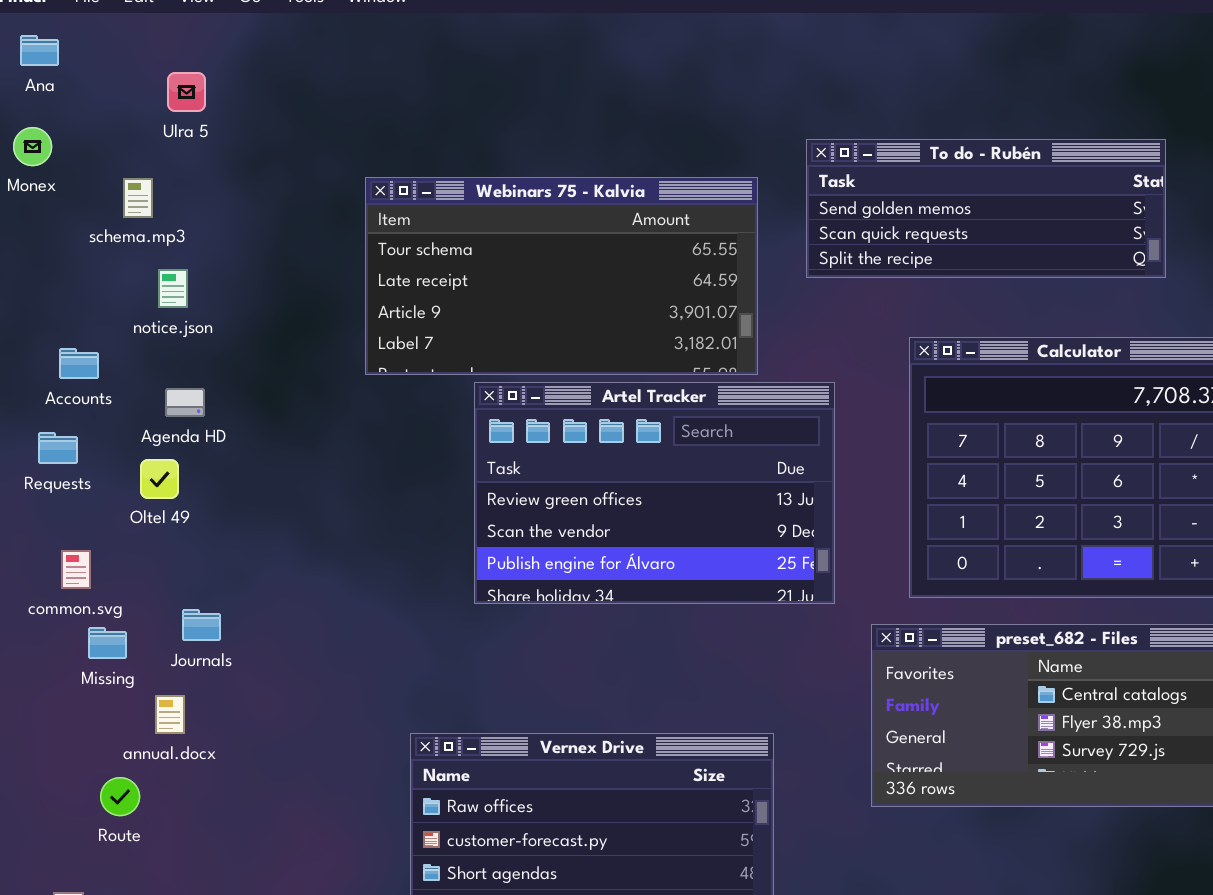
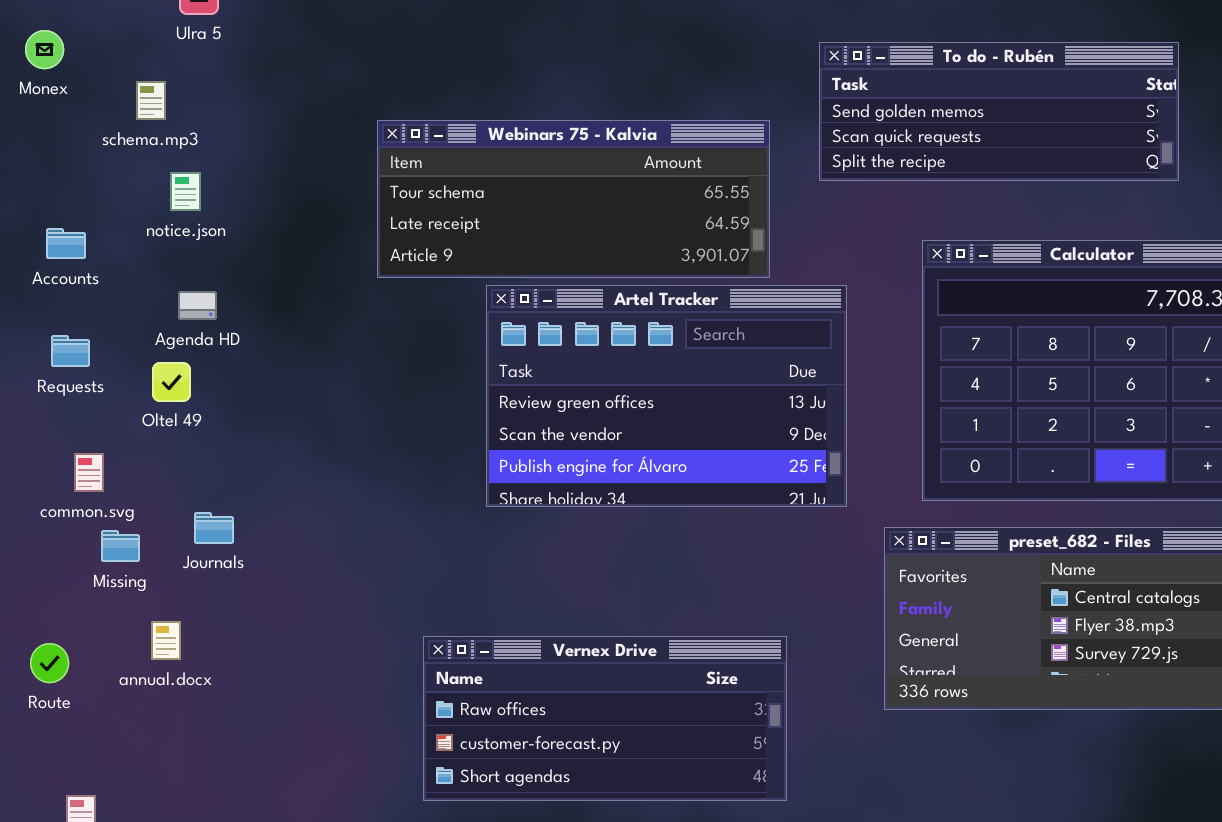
Webinars 75 - Kalvia: [365,177,758,375] -> [377,120,770,278], resized
Accounts: [59,348,99,379] -> [46,228,86,259], moved
annual.docx: [155,695,185,734] -> [151,621,181,660], moved
Route: [100,777,140,816] -> [30,643,69,683], moved

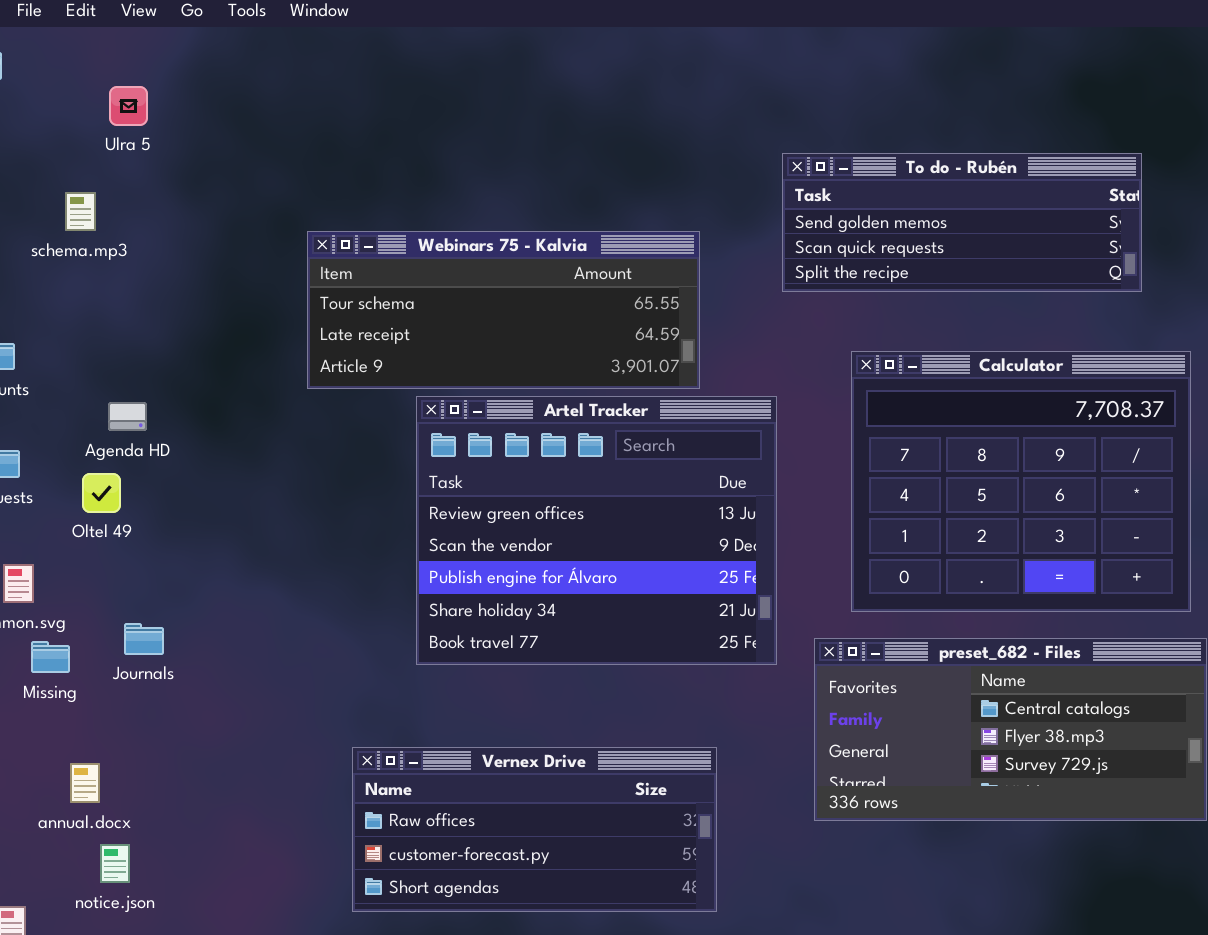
To do - Rubén: [819,42,1179,181] -> [782,153,1142,292], moved
notice.json: [170,172,201,211] -> [100,844,130,883], moved
Artel Tracker: [486,285,847,507] -> [416,396,777,665], resized
annual.docx: [151,621,181,660] -> [70,763,100,803], moved

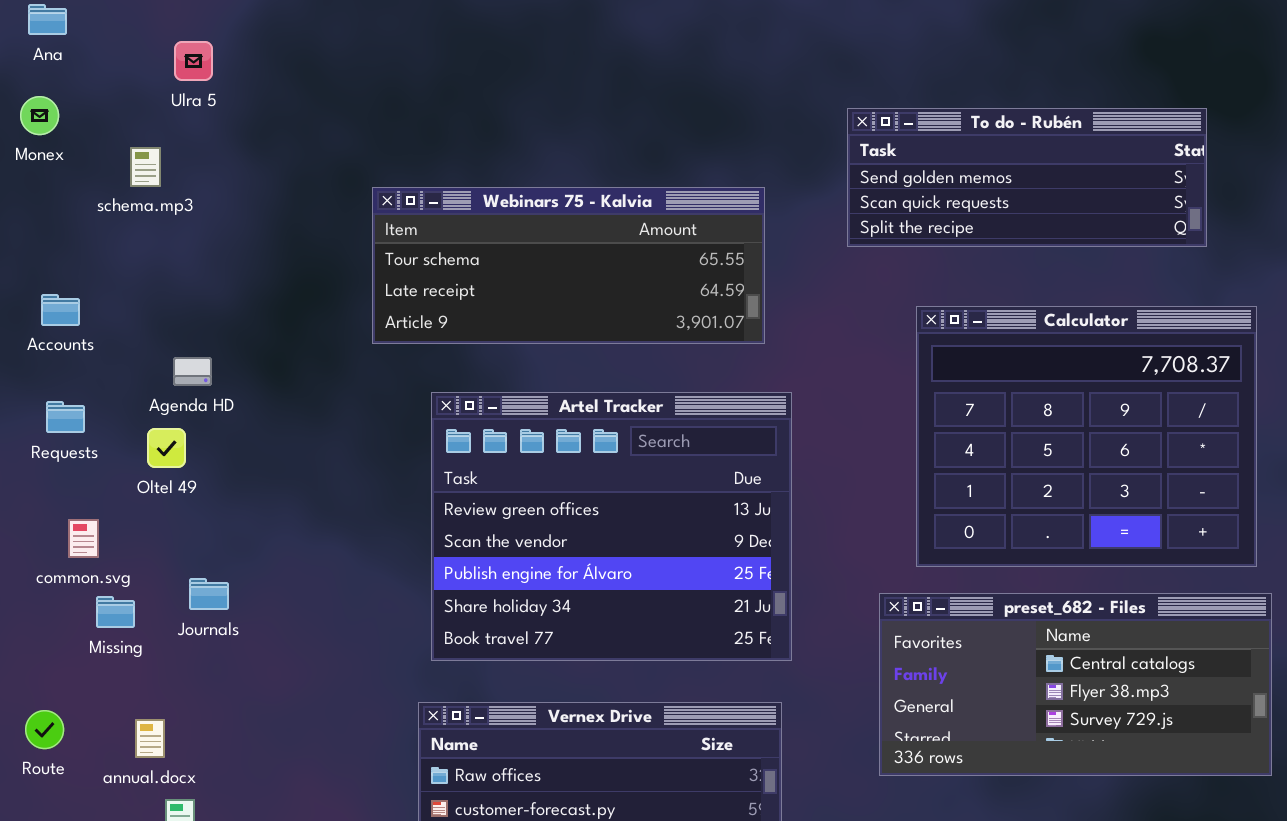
Artel Tracker: [416,396,777,665] -> [431,392,792,661], moved

